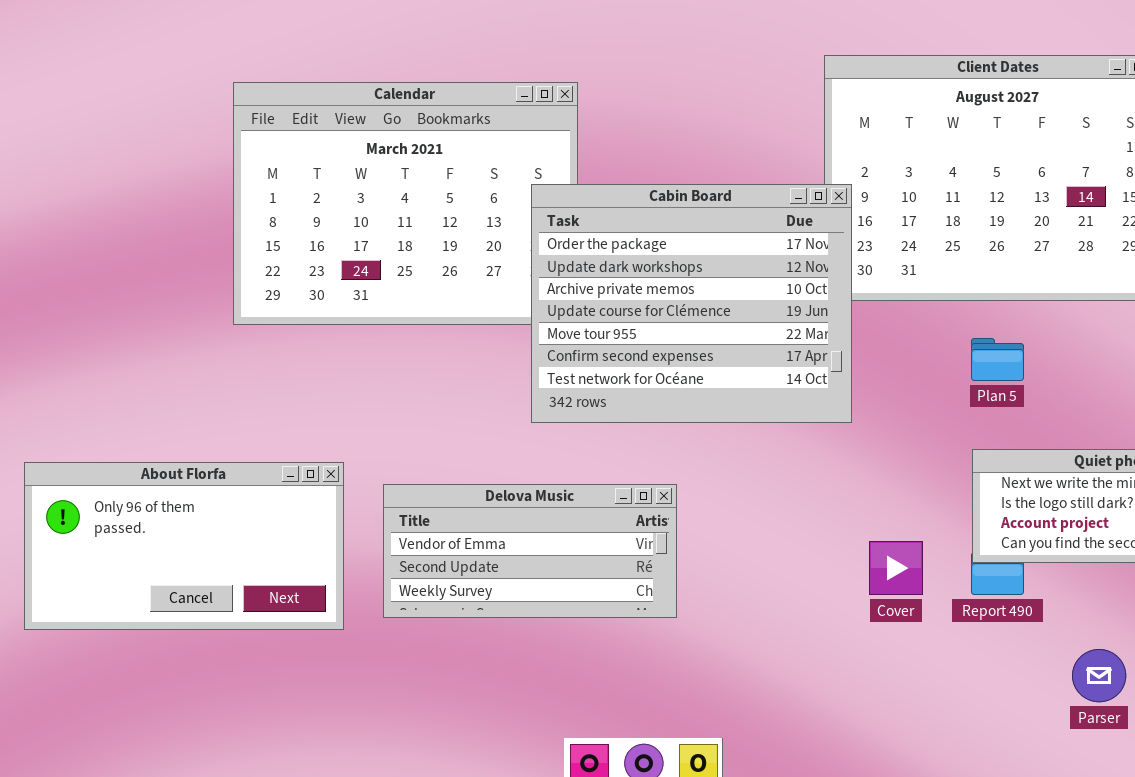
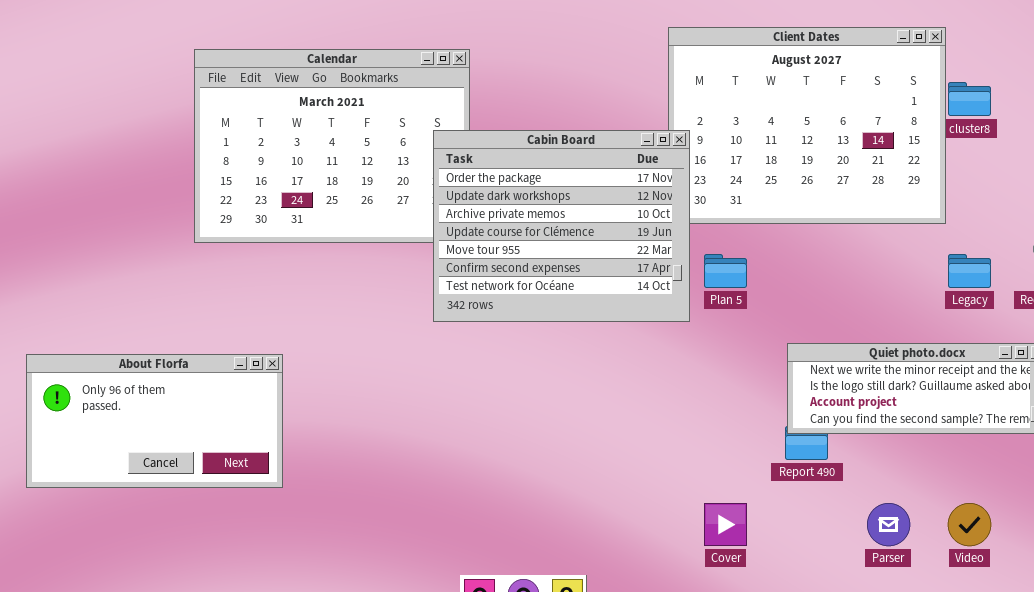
Plan 5: [971,338,1024,381] -> [704,254,747,288], moved
Delova Music: [383,484,677,618] -> none, closed
Cover: [869,541,923,595] -> [704,503,747,546], moved

